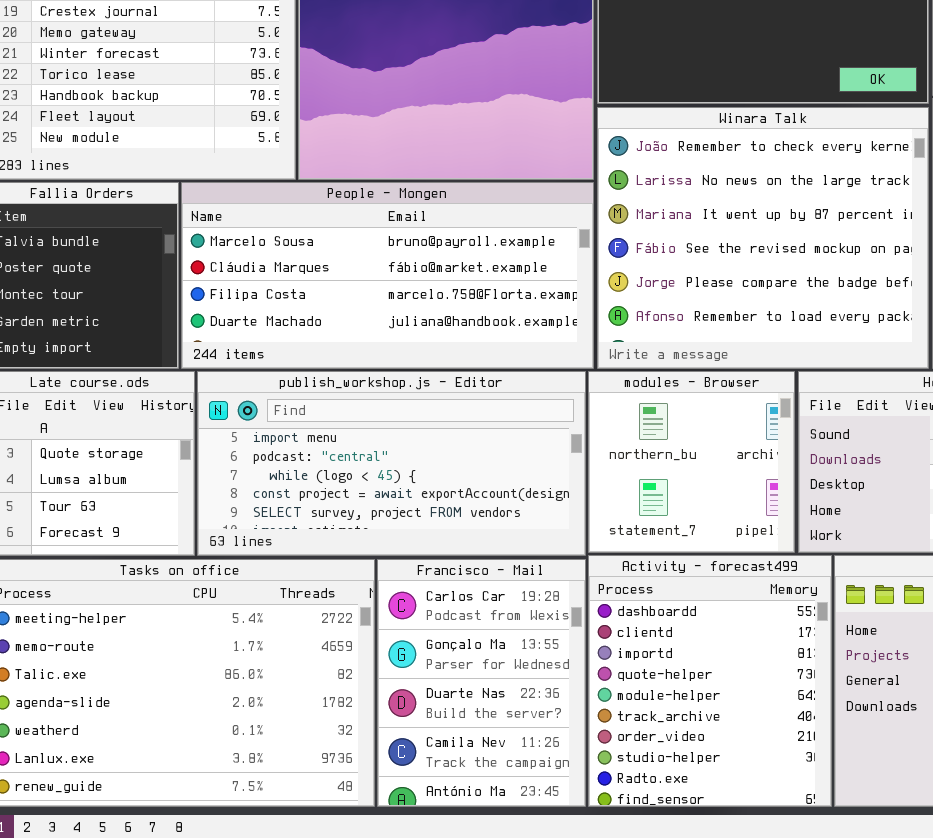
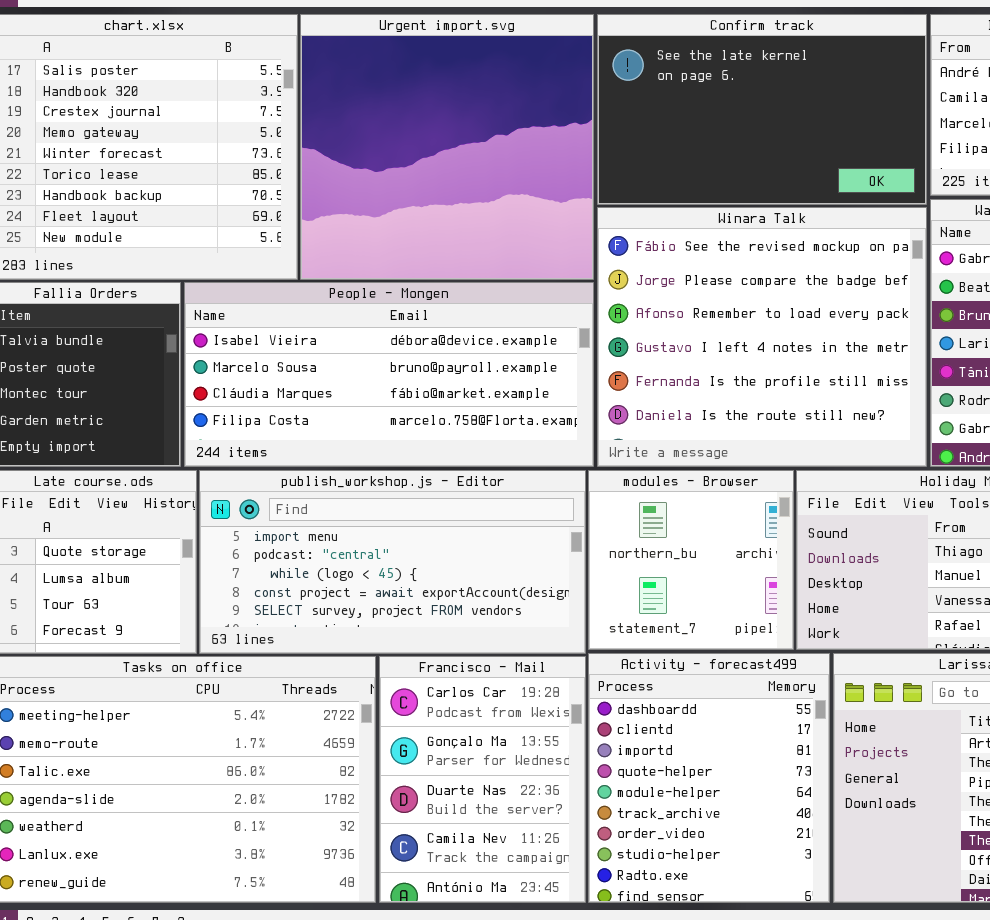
Winara Talk: [597,107,929,369] -> [597,207,927,467], scrolled down 3 rows
People - Mongen: [181,182,594,369] -> [184,282,594,467], scrolled up 1 row

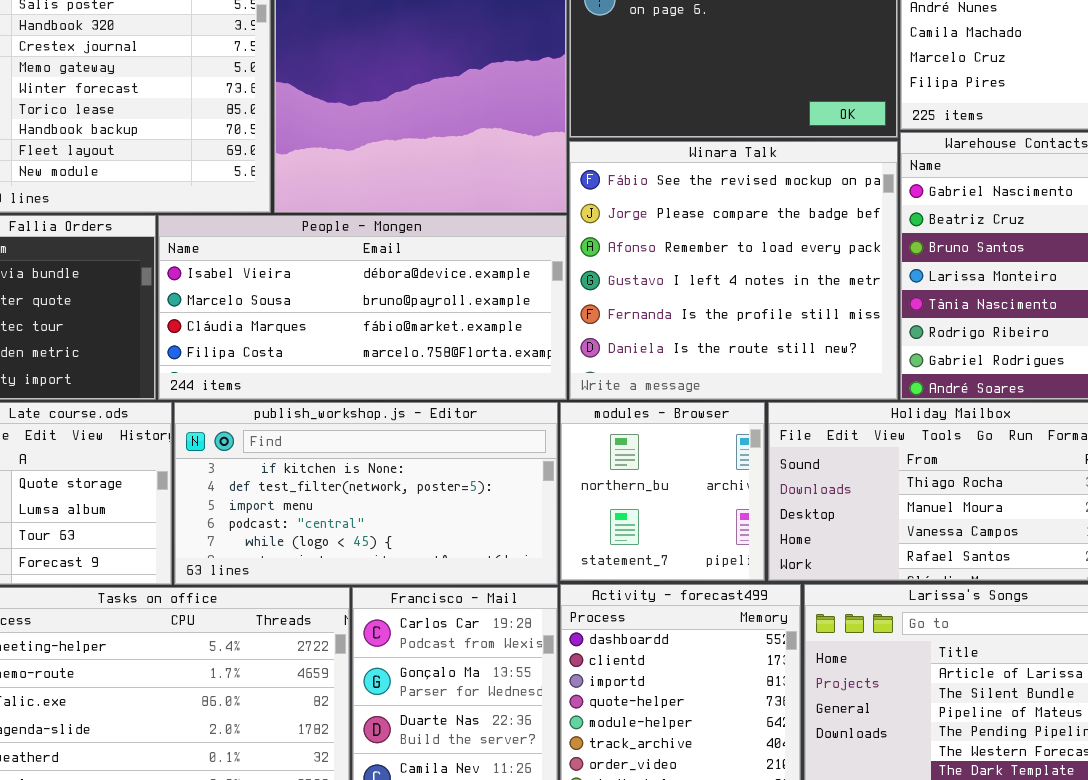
publish_workshop.js - Editor: [199,470,586,654] -> [174,402,558,585], scrolled up 2 rows

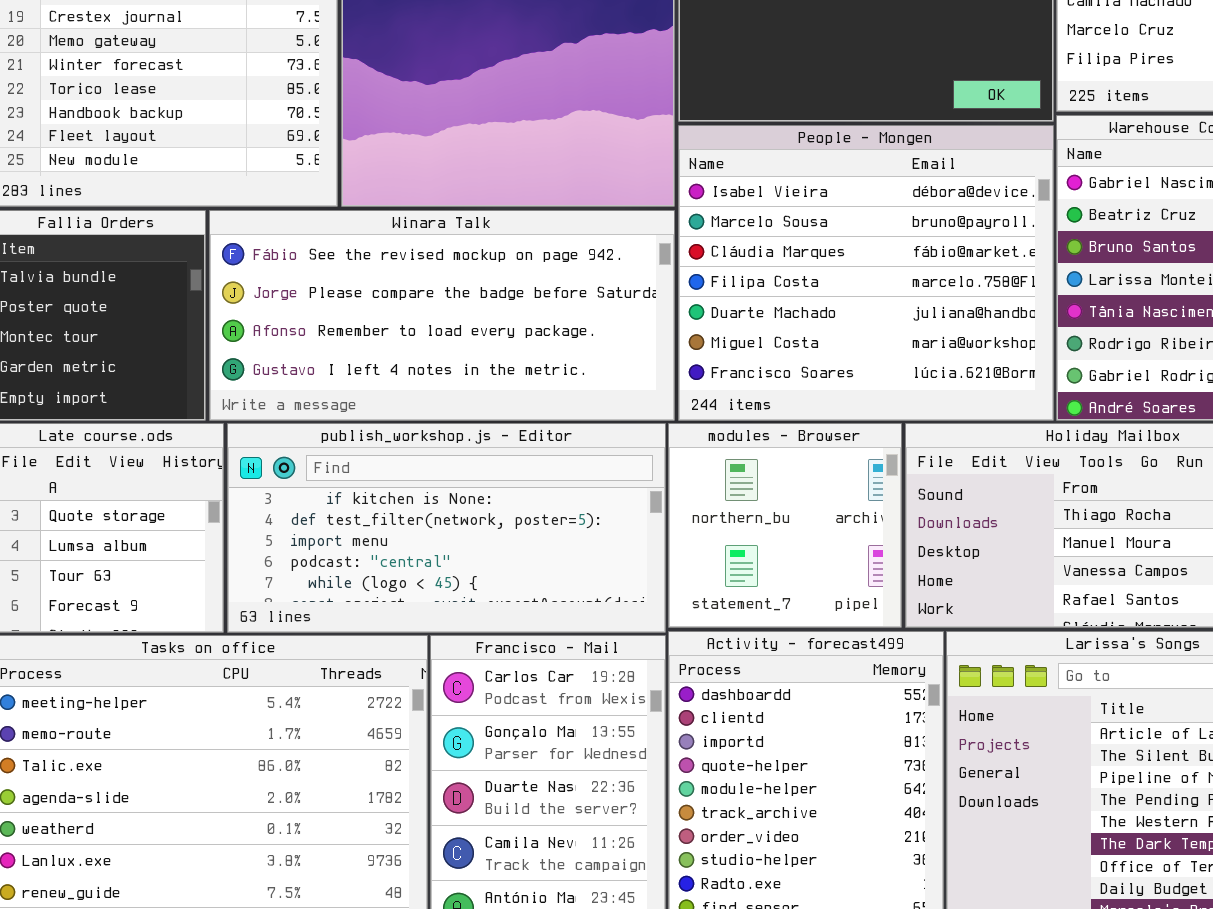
Winara Talk: [569,141,898,400] -> [209,210,675,421], moved, resized
People - Mongen: [158,215,567,400] -> [678,125,1054,421], moved, resized

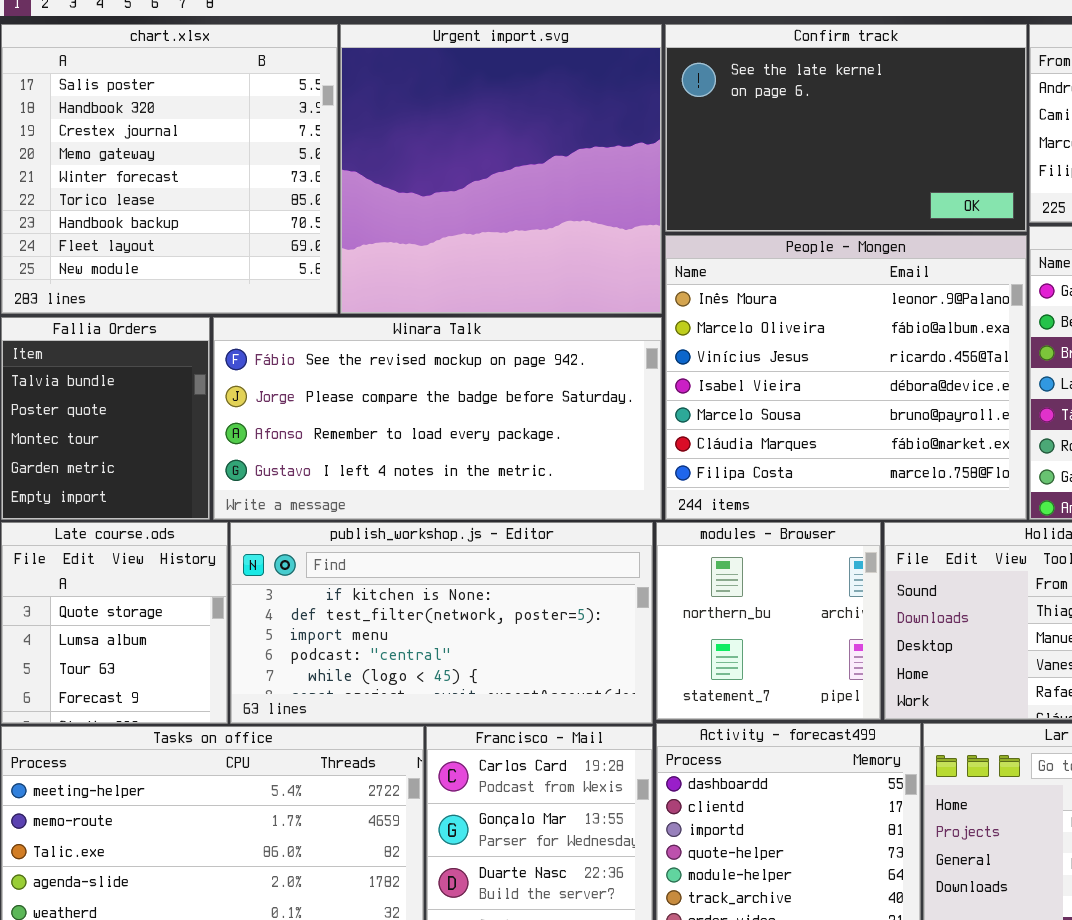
People - Mongen: [678,125,1054,421] -> [665,235,1027,520], scrolled up 3 rows

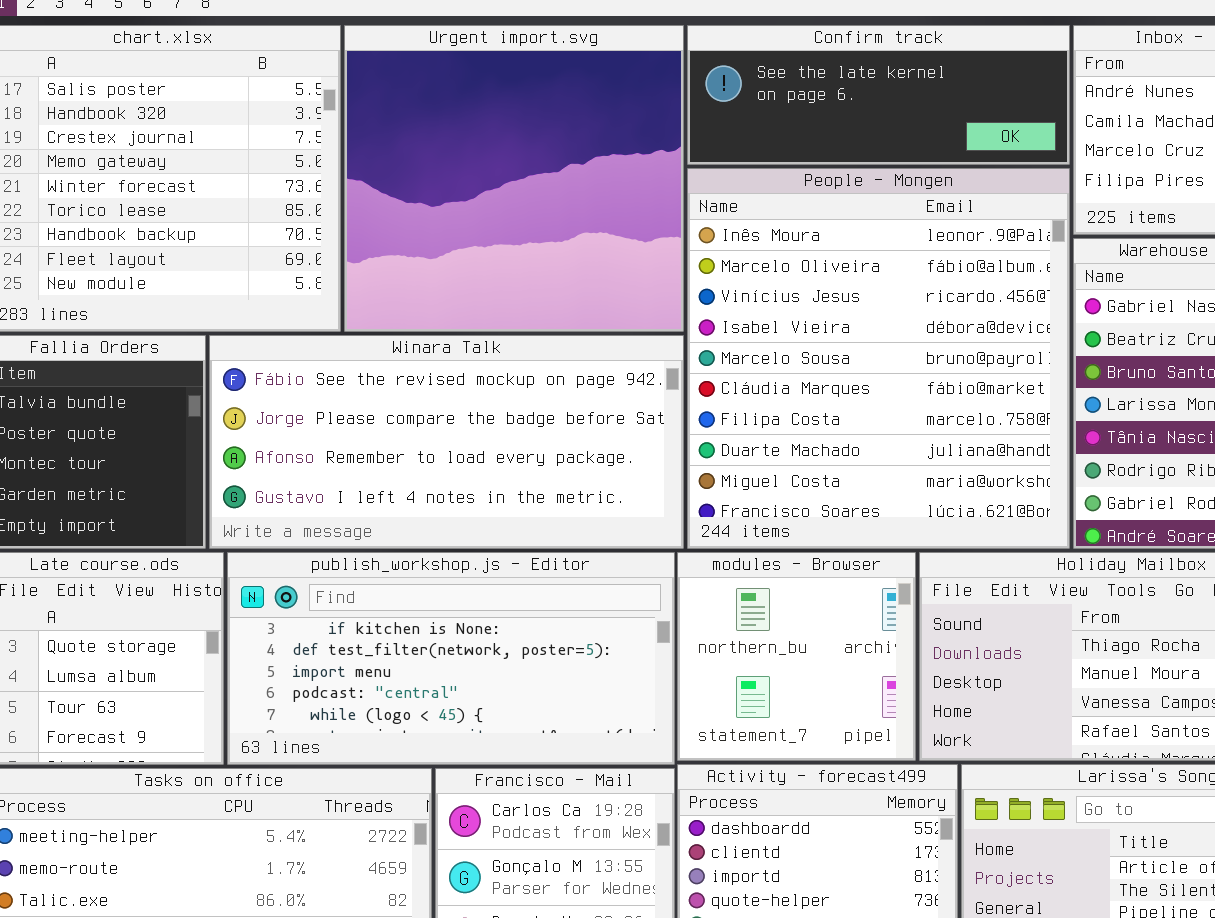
Confirm track: [665,24,1027,232] -> [687,25,1070,165], resized
People - Mongen: [665,235,1027,520] -> [687,168,1070,549], resized

